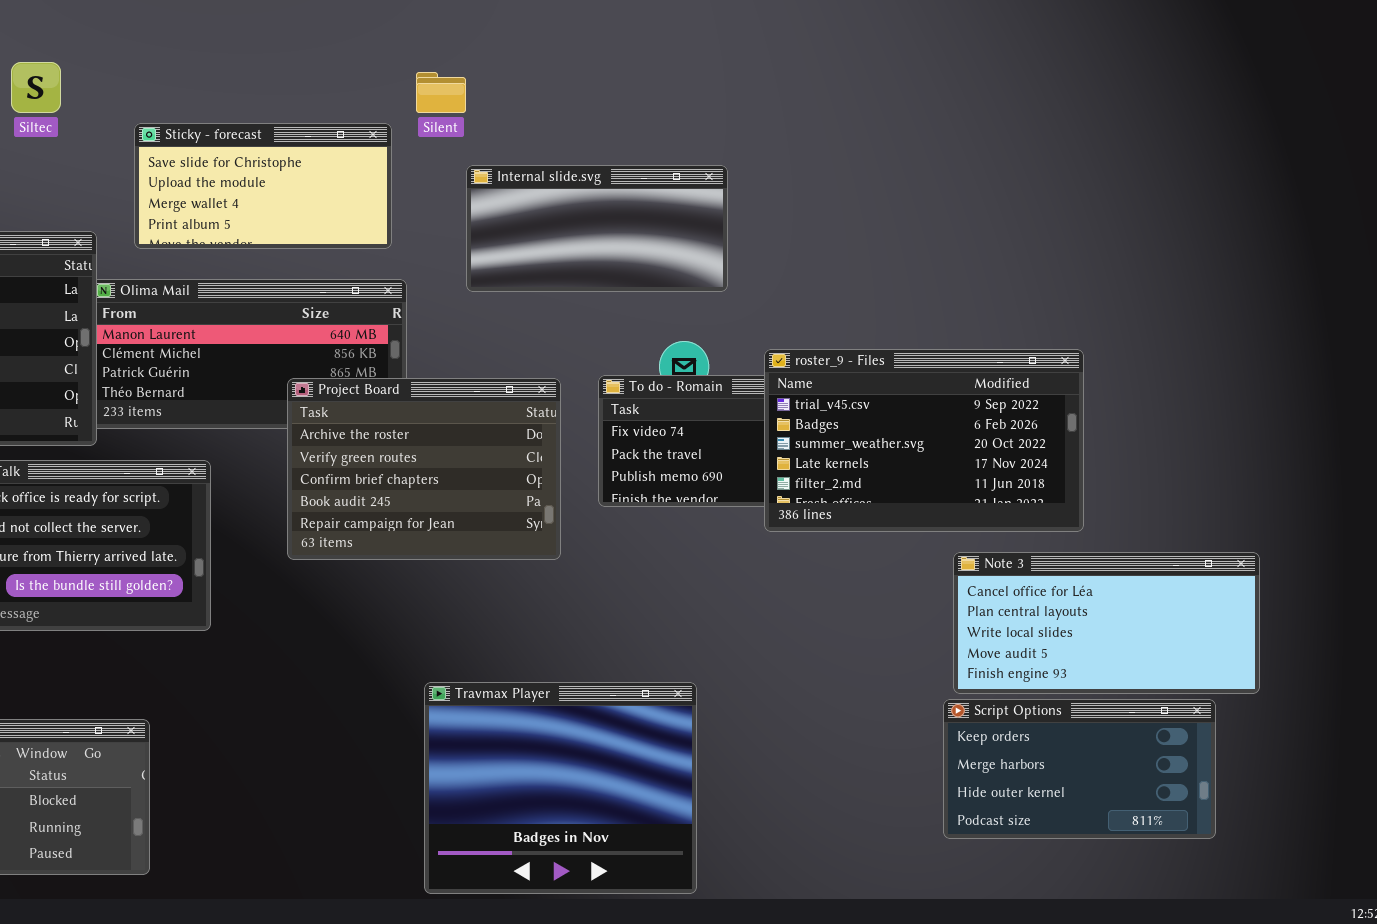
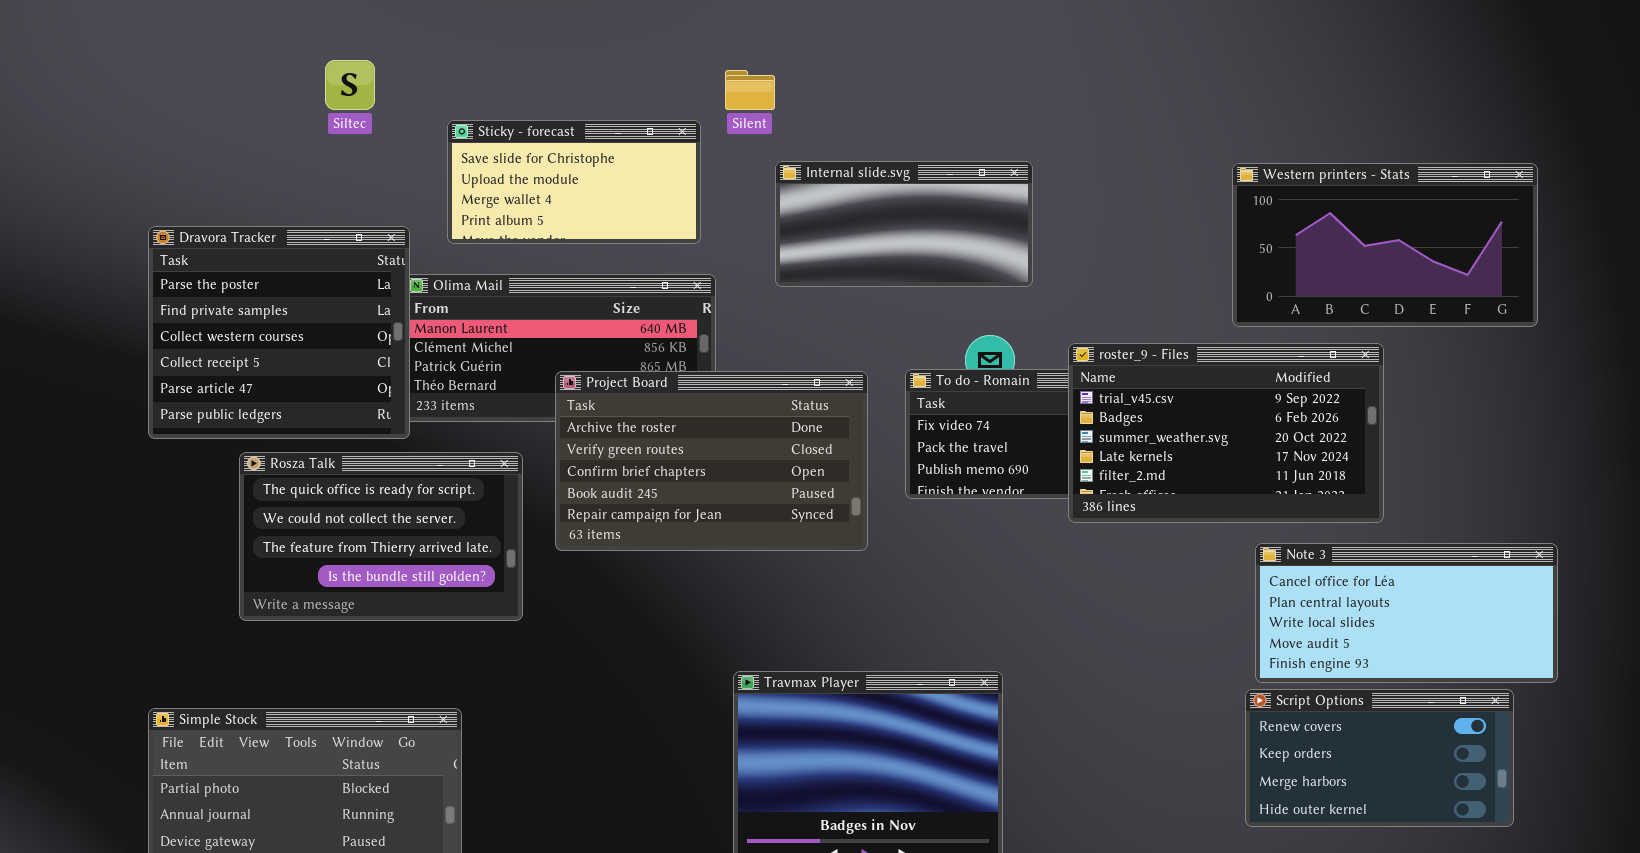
Western printers - Stats: none -> [1232,163,1538,327], opened
Project Board: [287,378,561,560] -> [555,371,868,551], resized
Script Options: [943,699,1216,839] -> [1245,689,1514,827], scrolled up 1 row

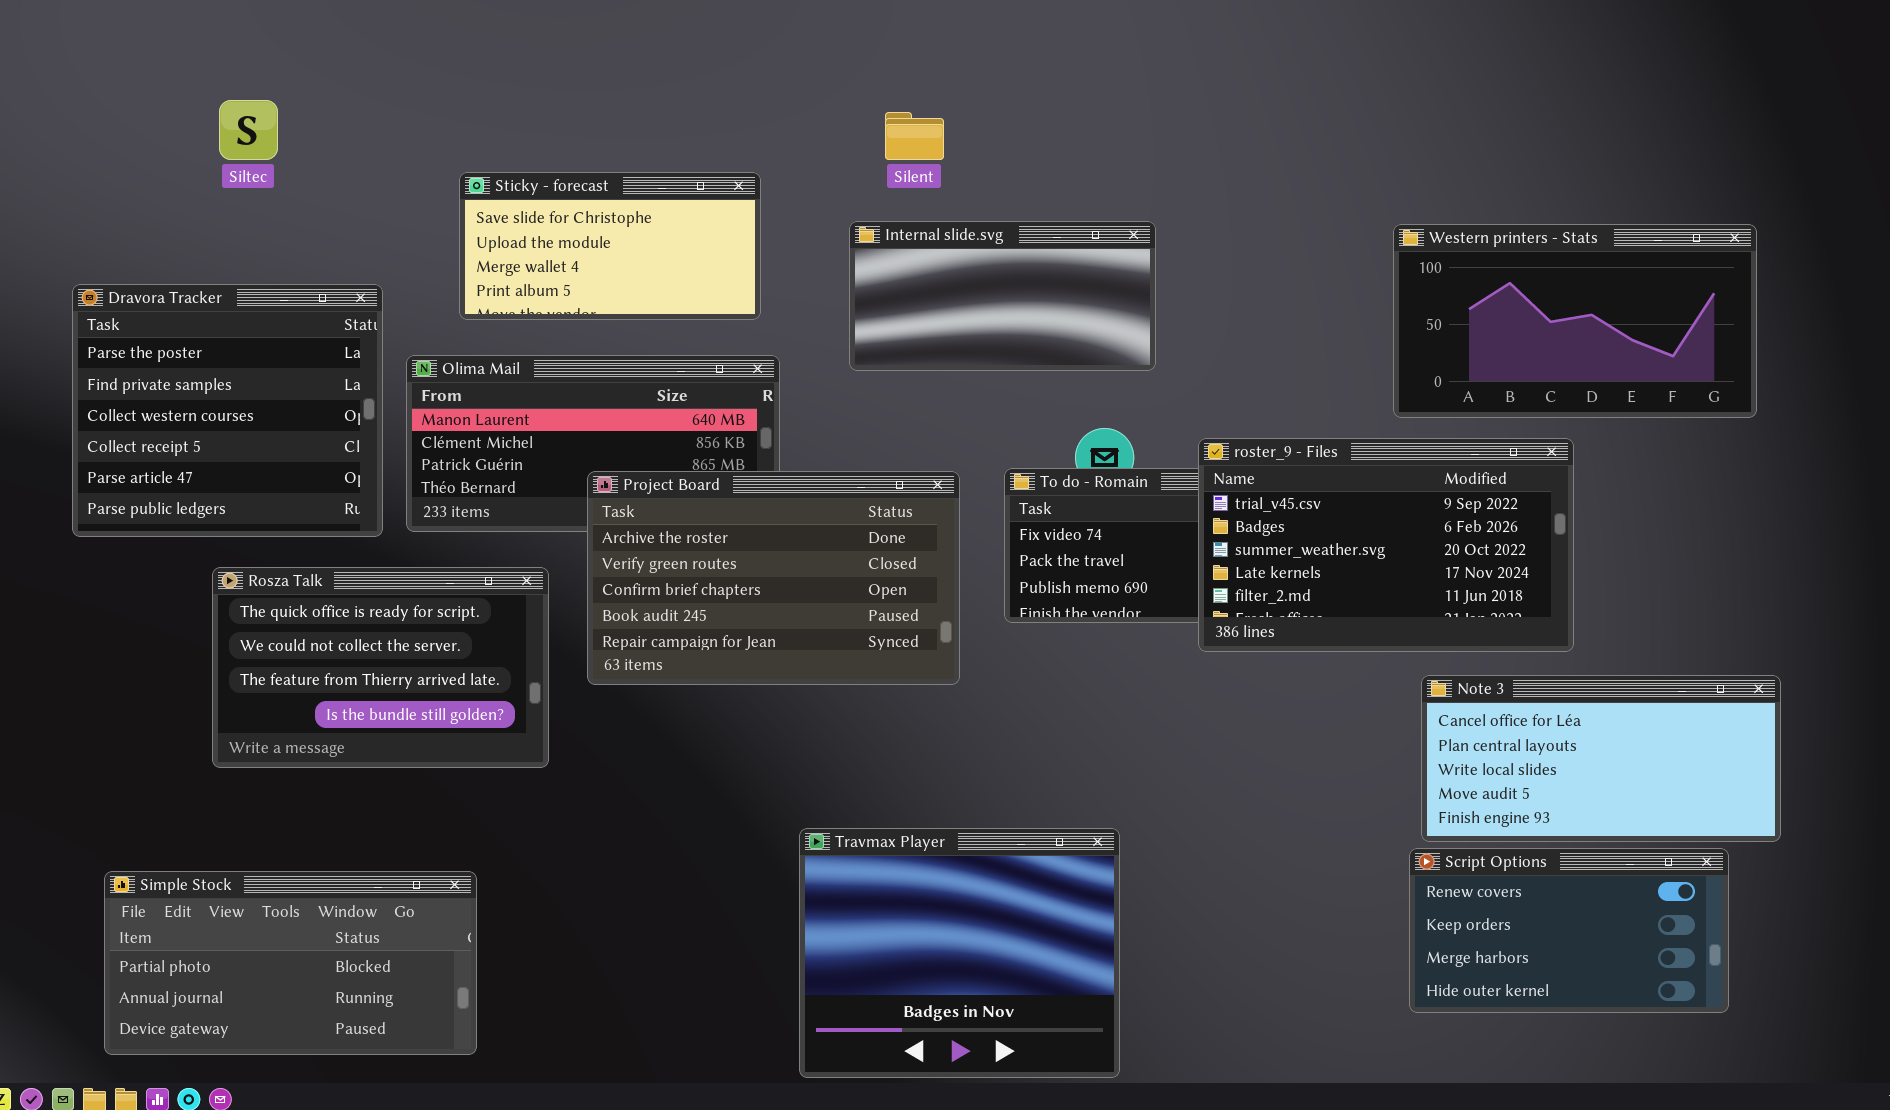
Siltec: [325,60,375,110] -> [219,100,278,160], moved
Silent: [725,70,775,110] -> [885,112,944,160], moved
Dravora Tracker: [148,226,410,439] -> [72,284,383,537], moved

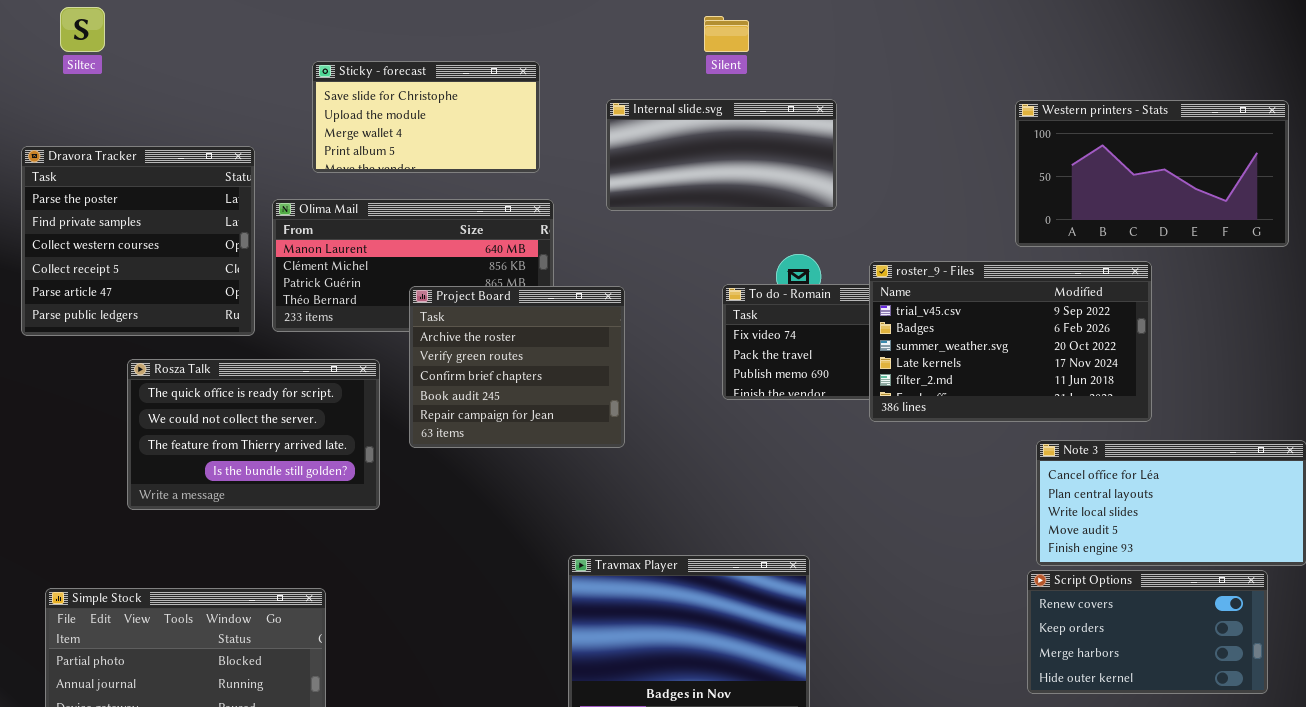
Siltec: [219,100,278,160] -> [60,7,105,52], moved
Silent: [885,112,944,160] -> [704,16,749,52], moved
Project Board: [587,471,960,685] -> [409,286,625,448], resized

